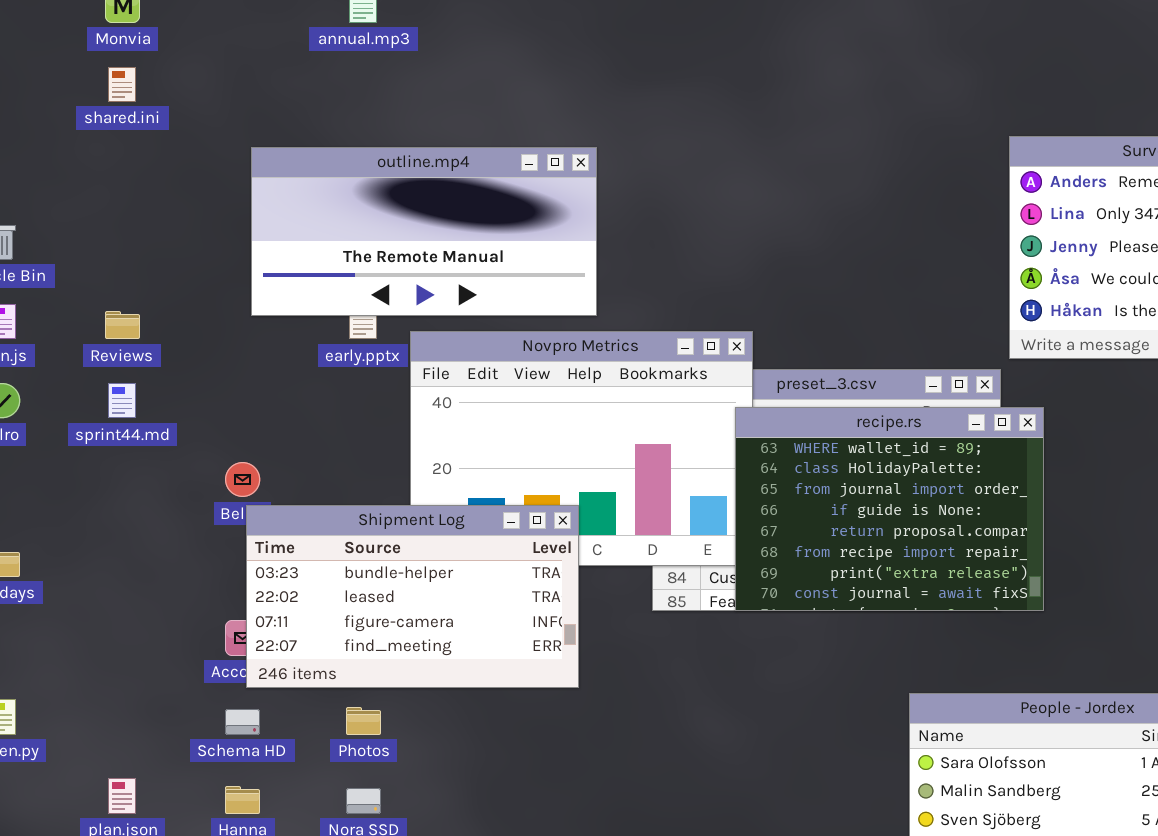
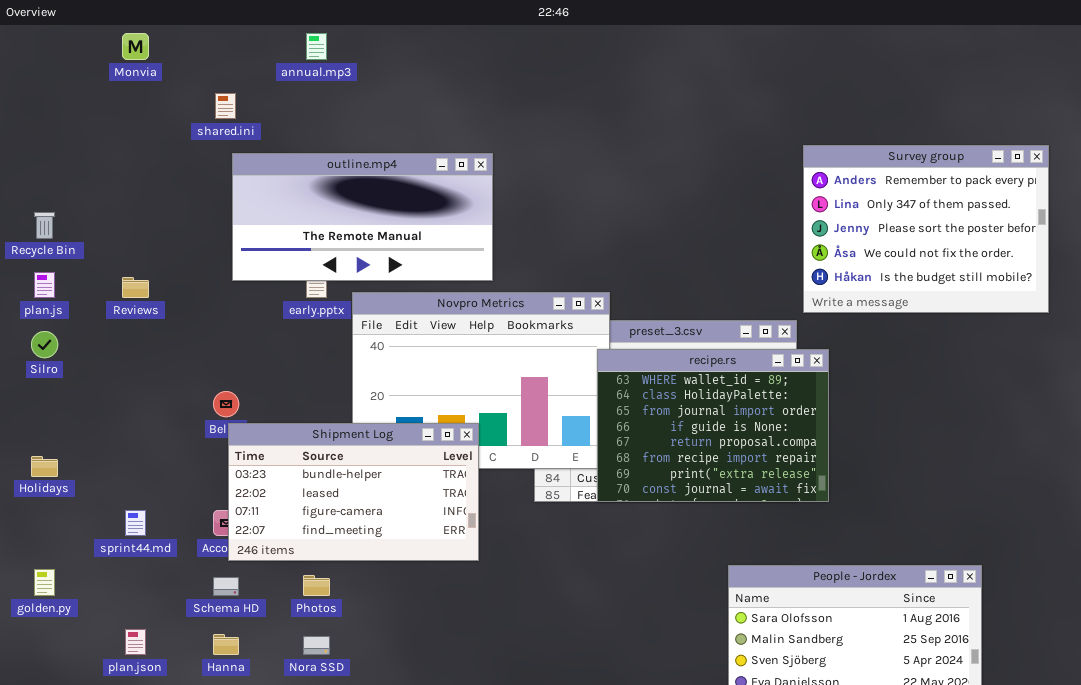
shared.ini: [108,67,136,102] -> [215,93,236,119], moved
sprint44.md: [108,383,136,418] -> [125,510,146,536], moved

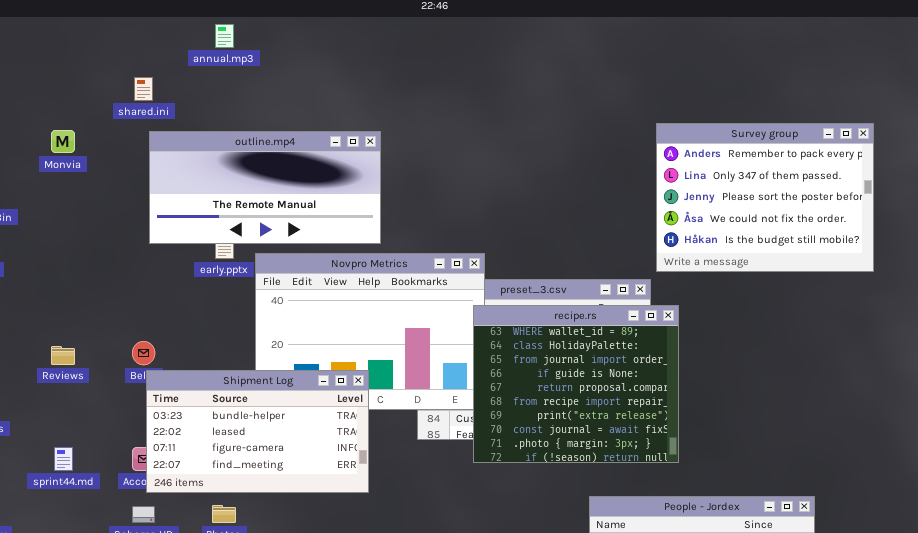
Monvia: [122,33,149,60] -> [51,130,75,153], moved
Reviews: [122,277,149,298] -> [51,346,75,365], moved
recipe.rs: [597,349,829,502] -> [473,305,679,463], resized

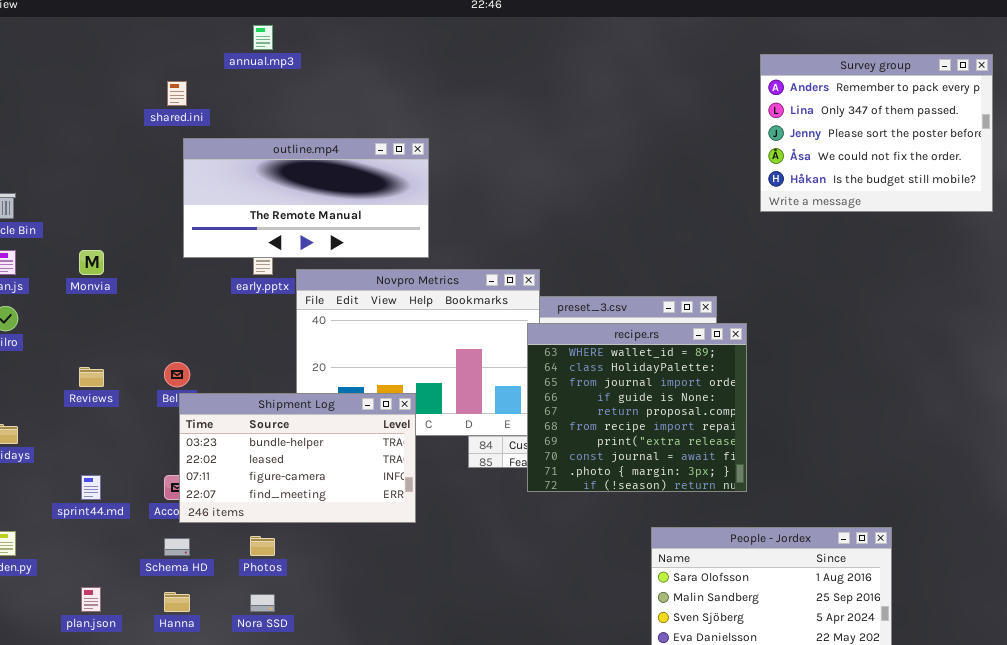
Survey group: [656,123,874,272] -> [760,54,993,212], moved
Monvia: [51,130,75,153] -> [79,250,104,275], moved

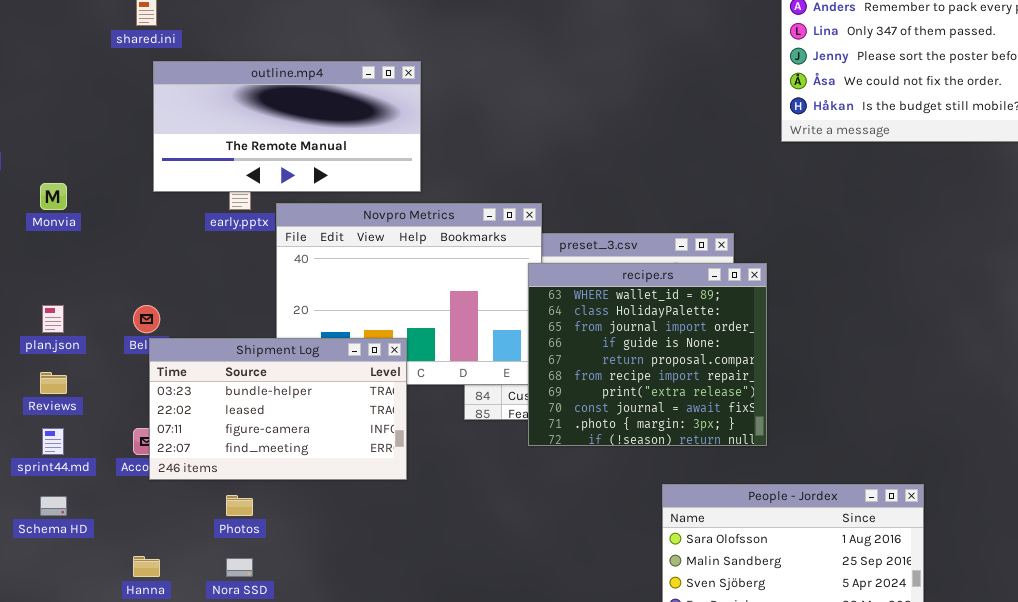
Reviews: [79,367,104,387] -> [40,372,67,394], moved
Schema HD: [164,538,190,556] -> [40,496,67,516], moved
plan.json: [81,587,101,612] -> [42,305,64,333], moved

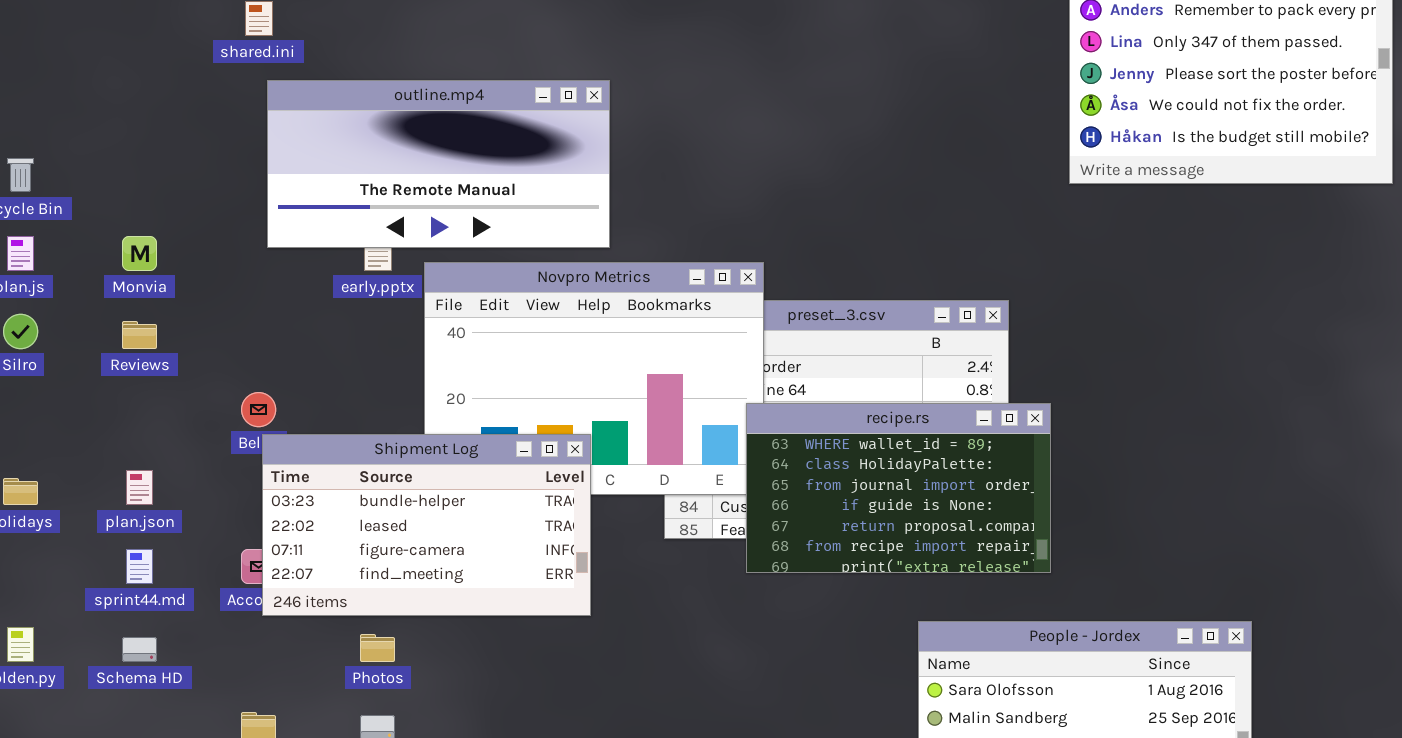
recipe.rs: [528,263,767,446] -> [746,403,1051,573], resized
plan.json: [42,305,64,333] -> [126,470,153,505], moved
Reviews: [40,372,67,394] -> [122,321,157,349], moved

